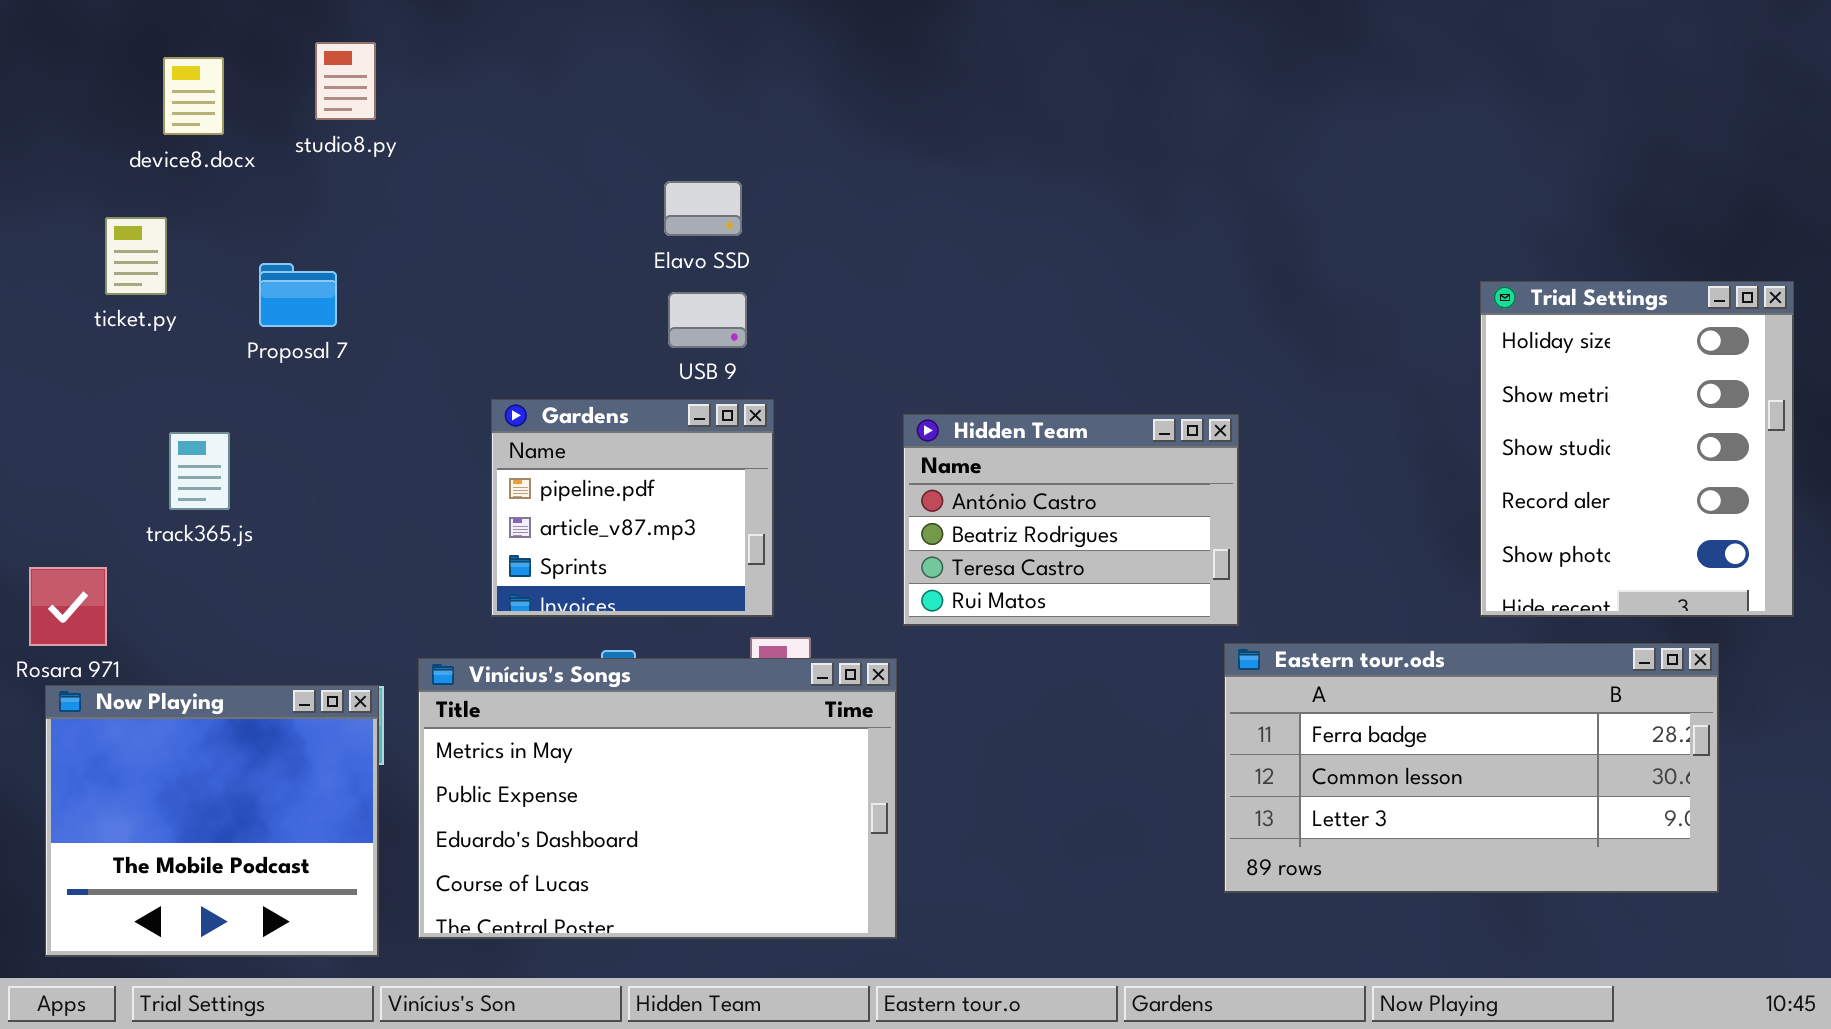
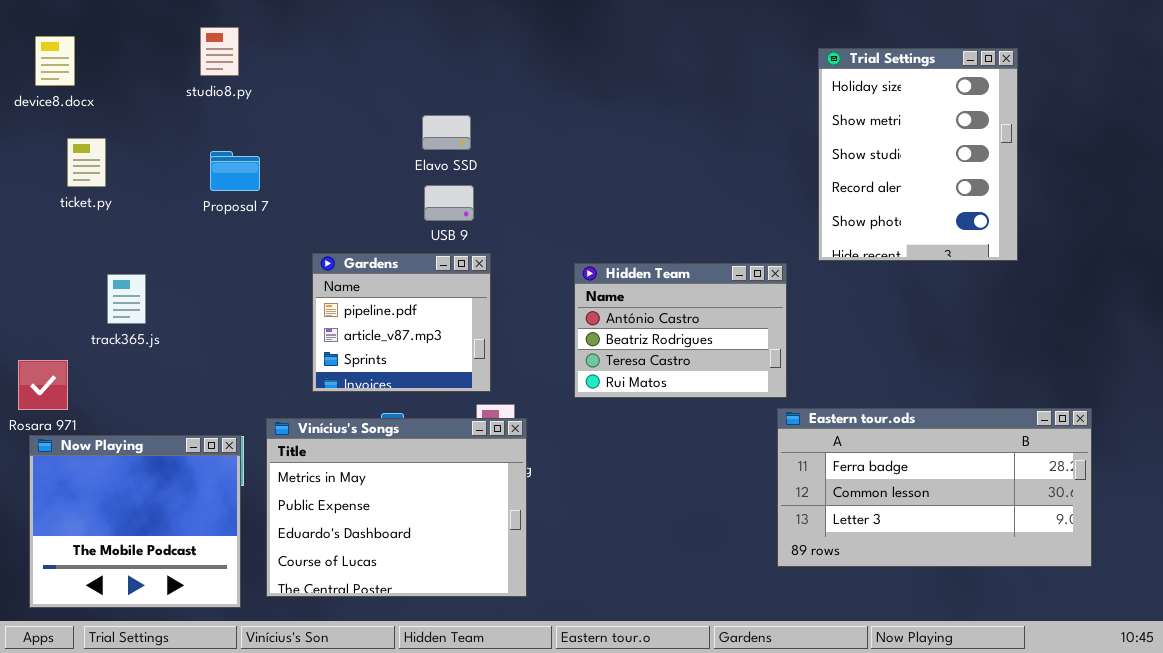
device8.docx: [163,57,224,135] -> [35,36,75,86], moved
Proposal 7: [259,263,337,327] -> [210,151,260,191], moved
Trial Settings: [1480,281,1794,617] -> [818,48,1018,261], moved
Vinícius's Songs: [418,658,897,939] -> [266,418,527,597], resized

